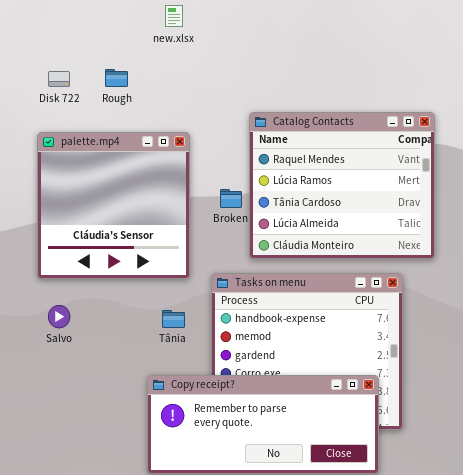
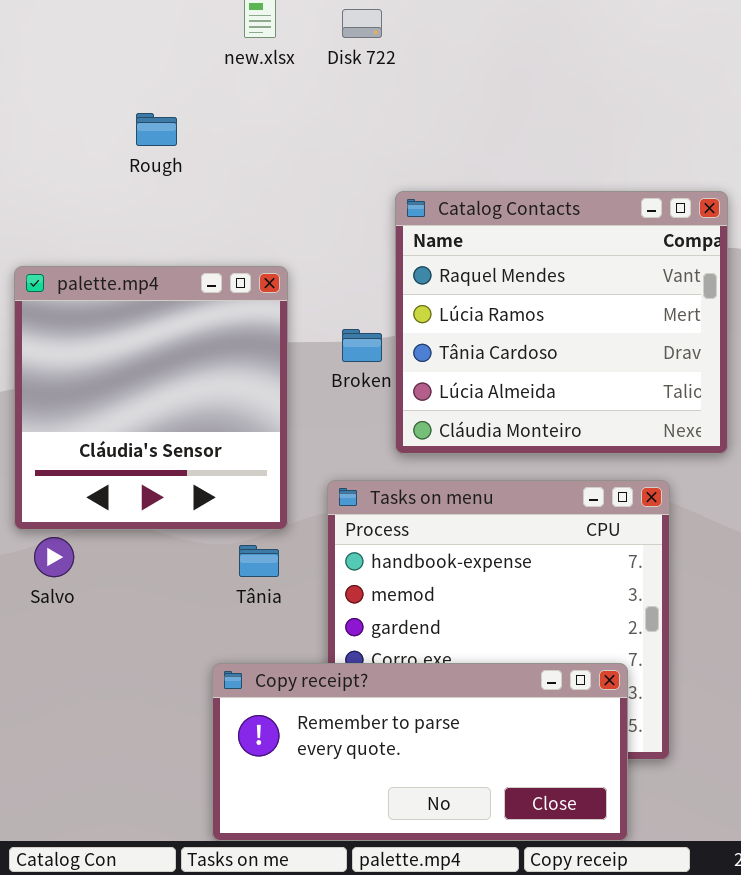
Disk 722: [48,71,70,87] -> [342,9,382,38], moved
palette.mp4: [37,132,190,279] -> [14,266,288,530], moved

